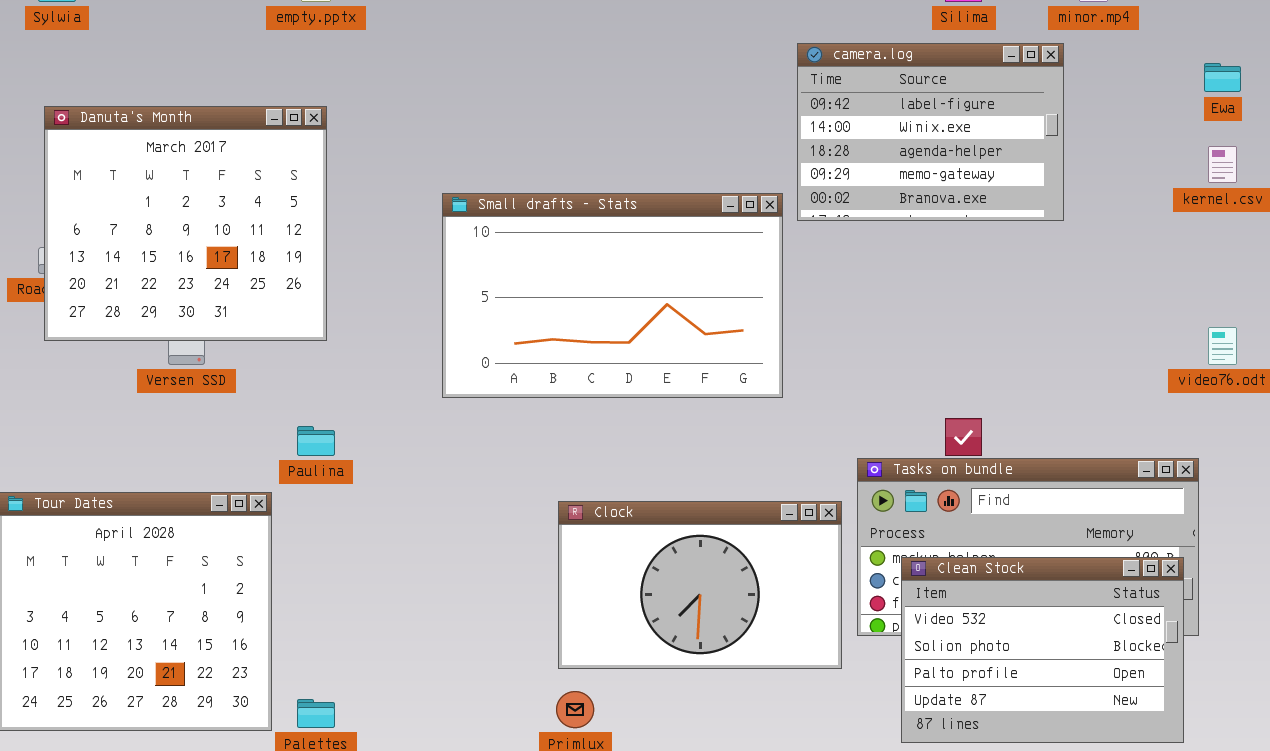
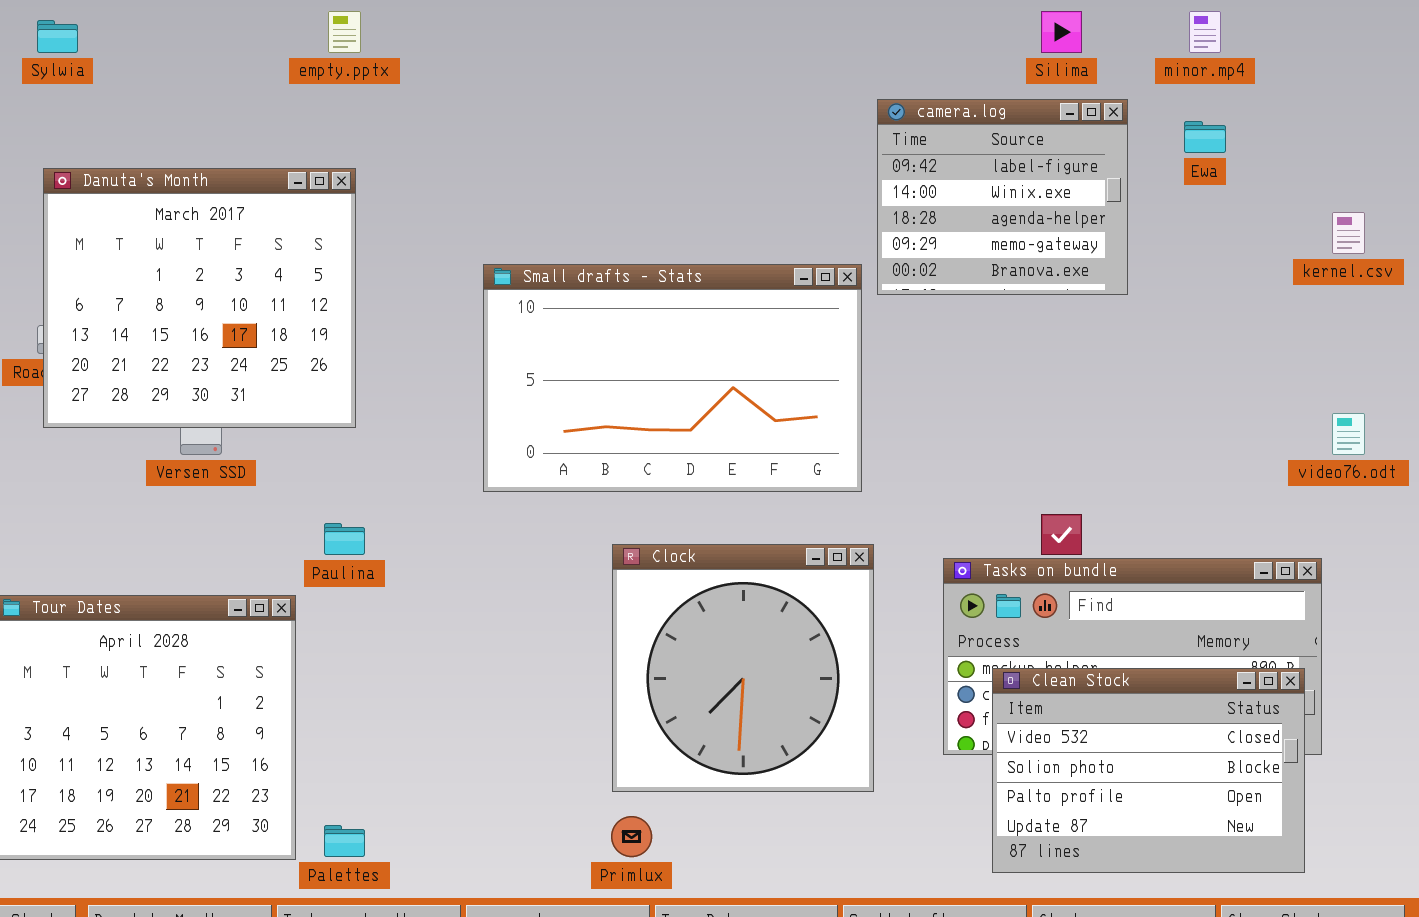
camera.log: [797,43,1064,221] -> [877,99,1128,295], resized
Ewa: [1204,63,1241,92] -> [1184,121,1226,153], moved
Clock: [558,501,842,669] -> [612,544,874,792], resized

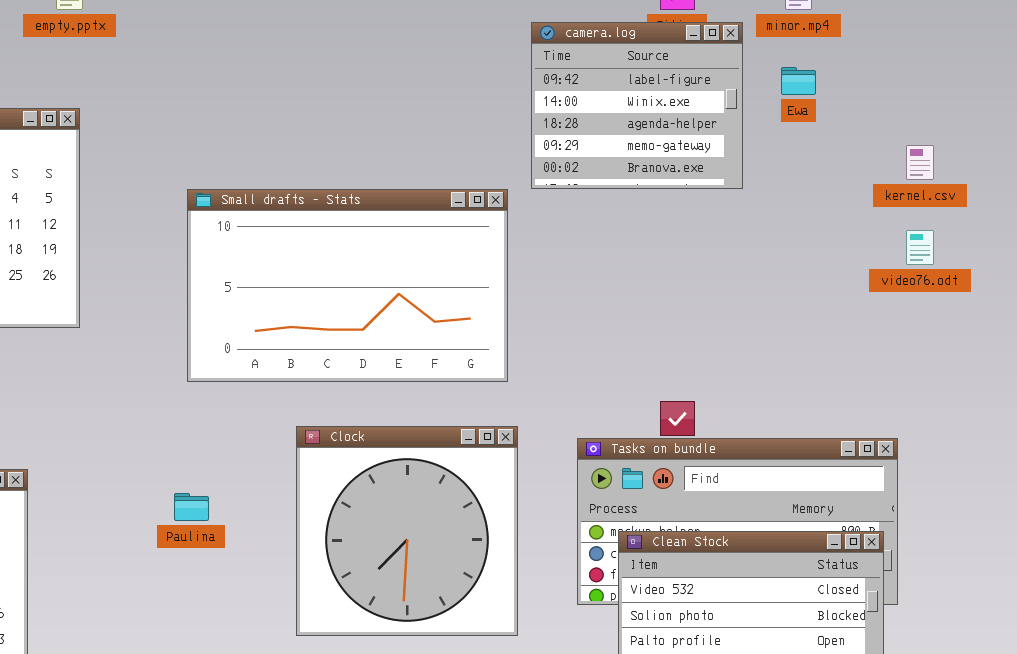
camera.log: [877,99,1128,295] -> [531,22,743,189], moved
video76.odt: [1332,413,1365,455] -> [906,230,934,265], moved
Paulina: [324,523,365,555] -> [174,493,209,521], moved

